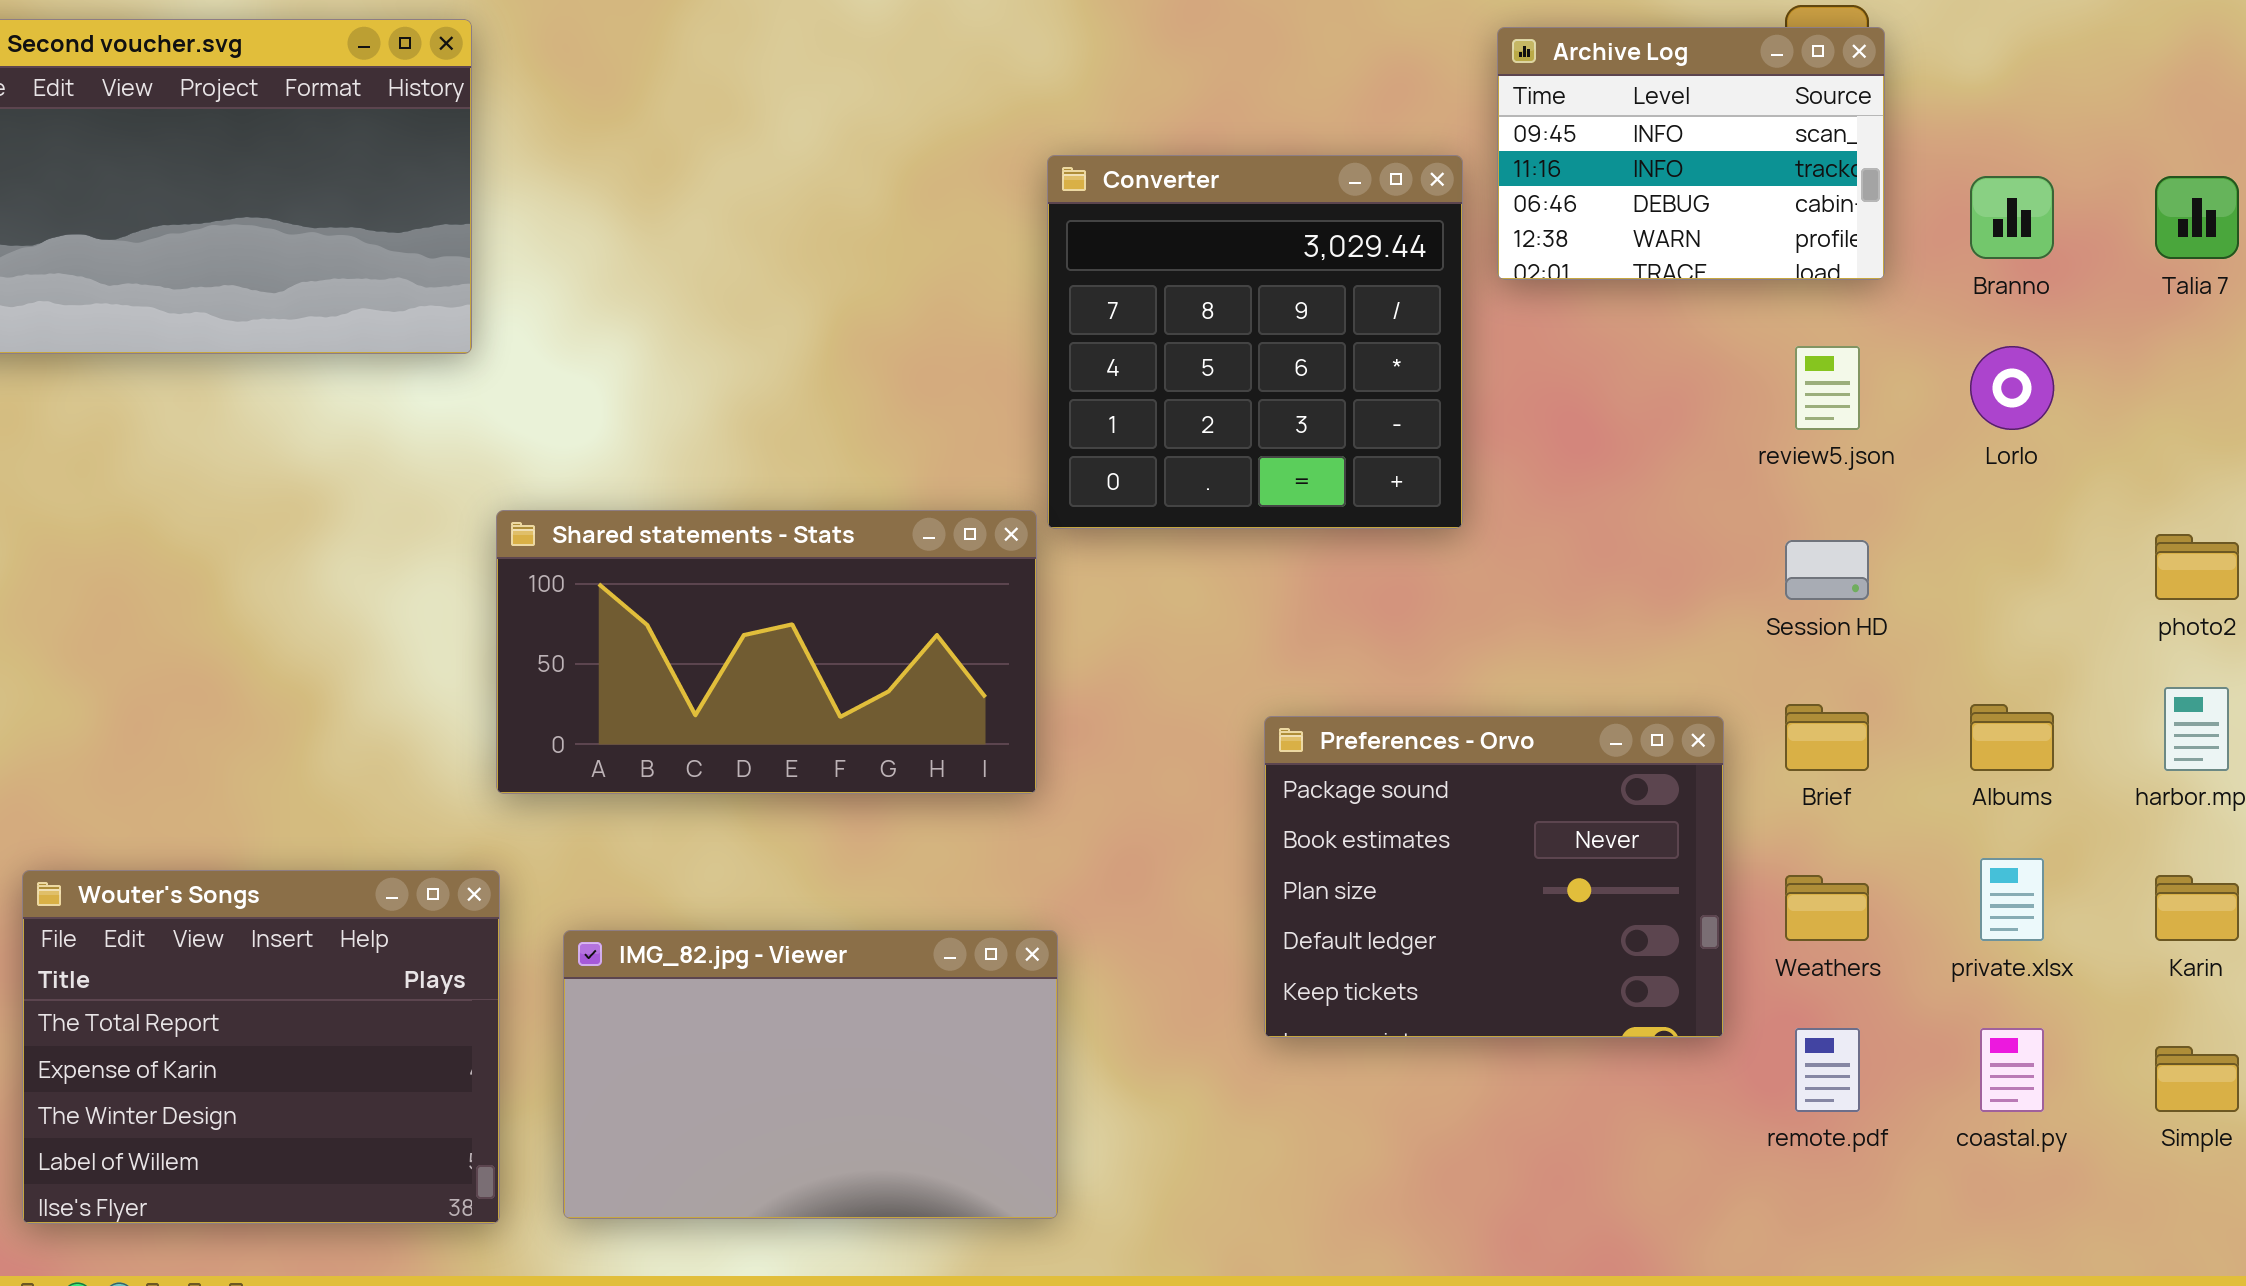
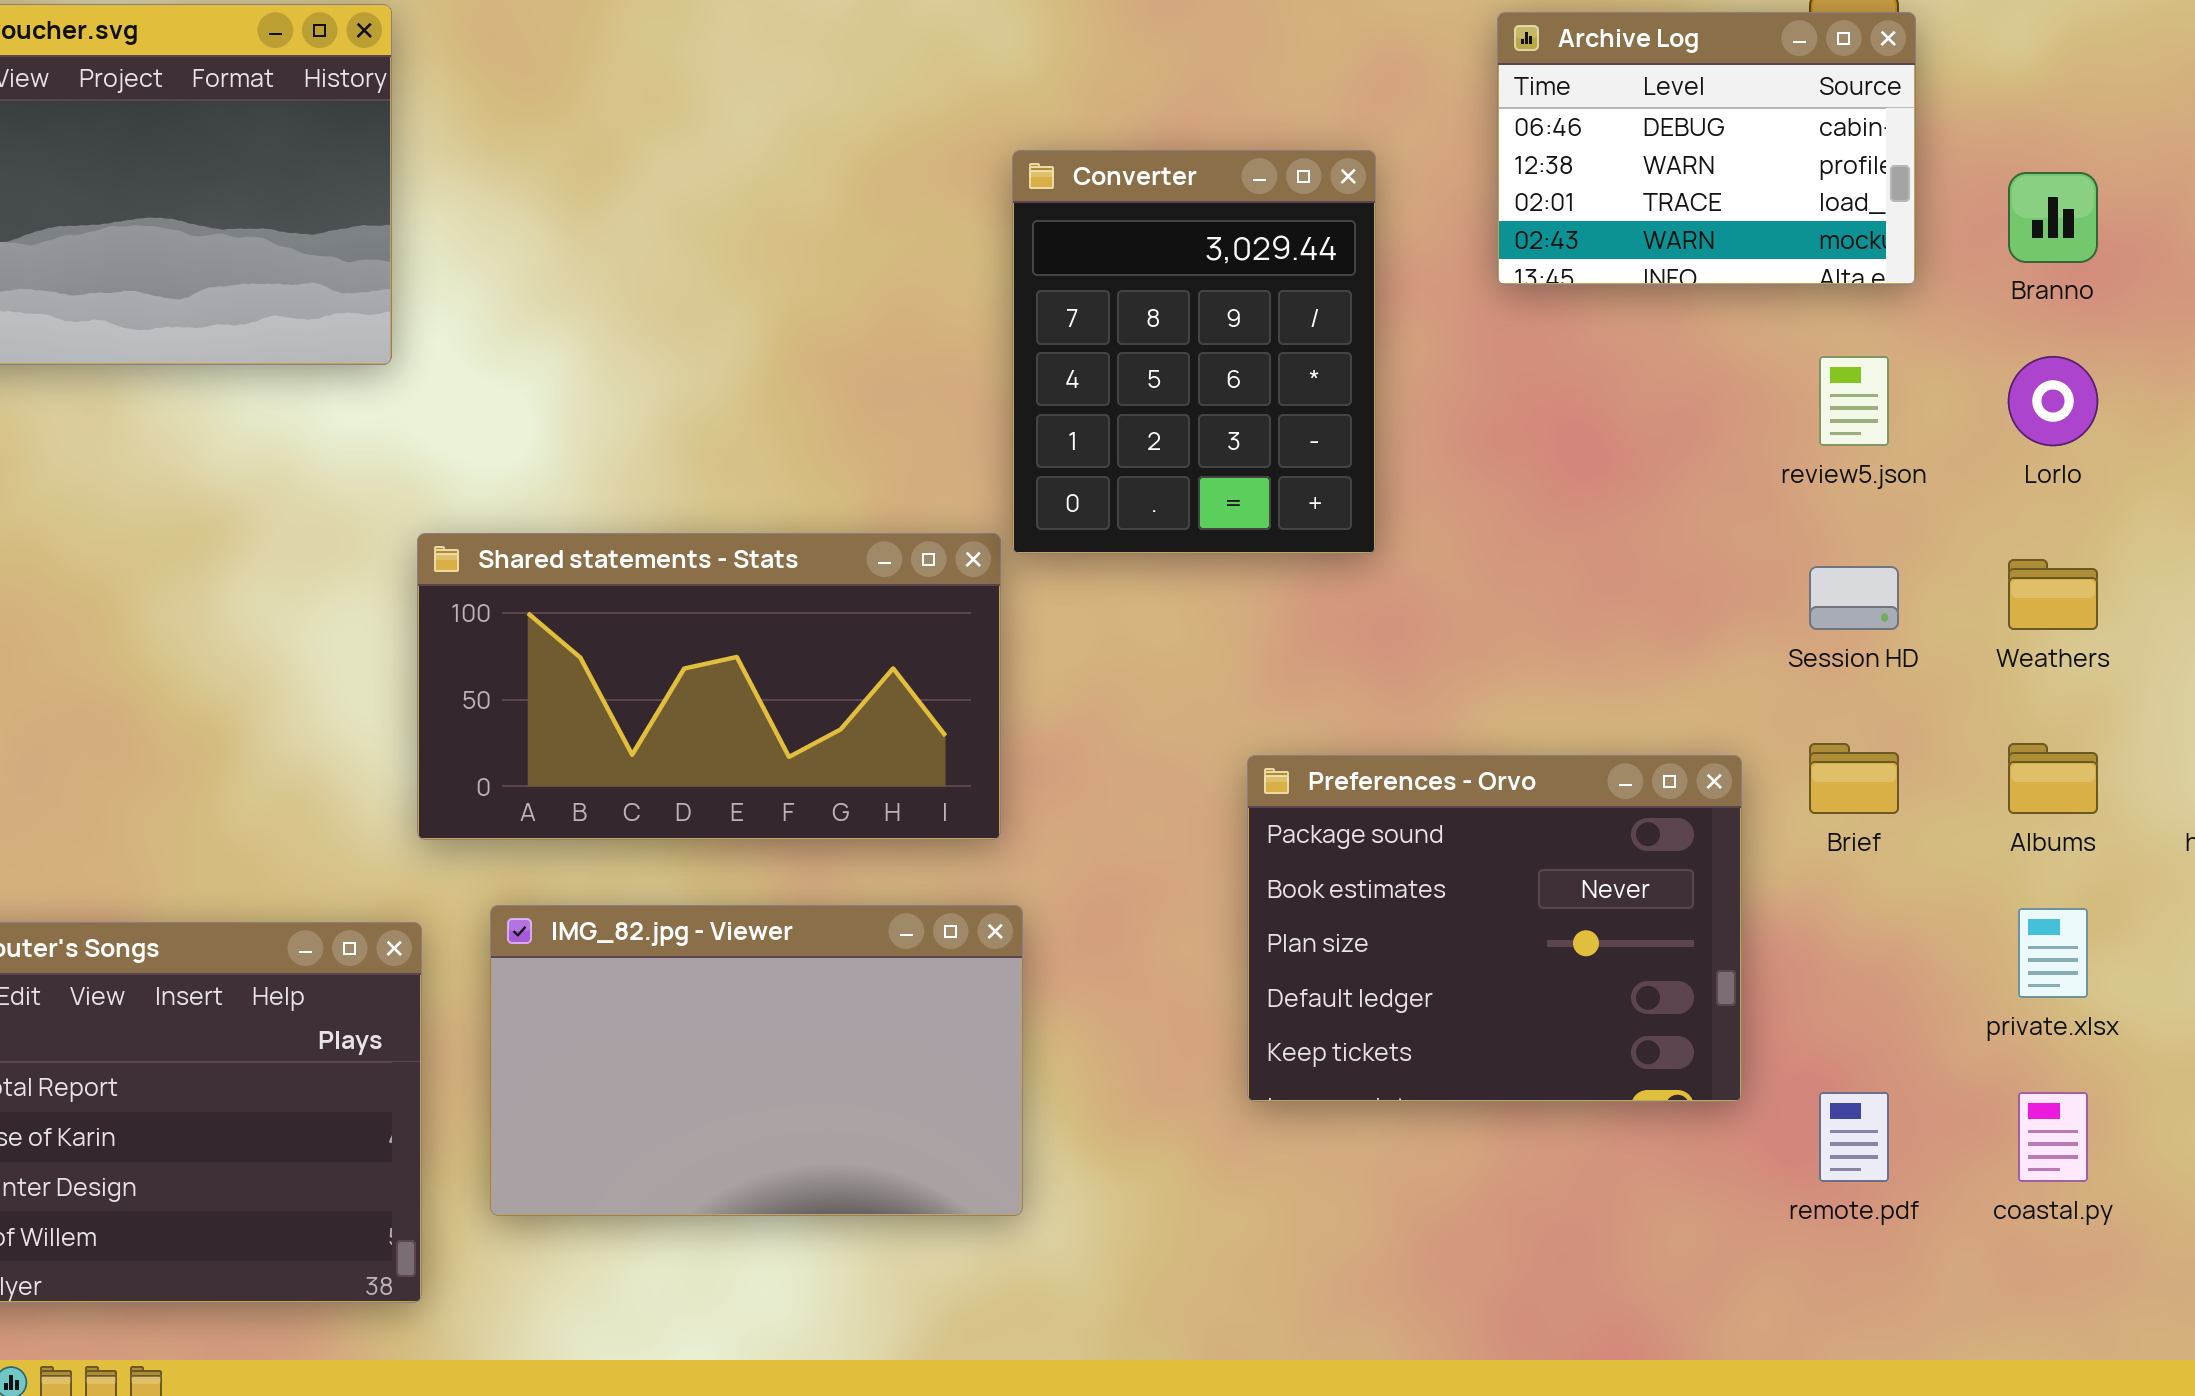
Archive Log: [1497,27,1885,280] -> [1497,12,1916,285], scrolled down 2 rows
Converter: [1047,155,1463,529] -> [1012,150,1376,554], resized
Weathers: [1785,875,1869,941] -> [2008,559,2098,630], moved
IMG_82.jpg - Viewer: [563,930,1058,1219] -> [490,905,1023,1216], moved

